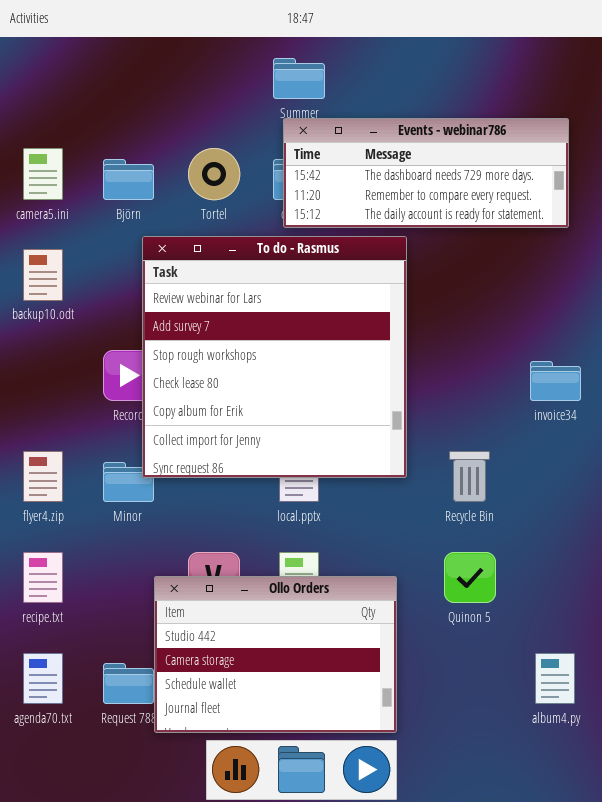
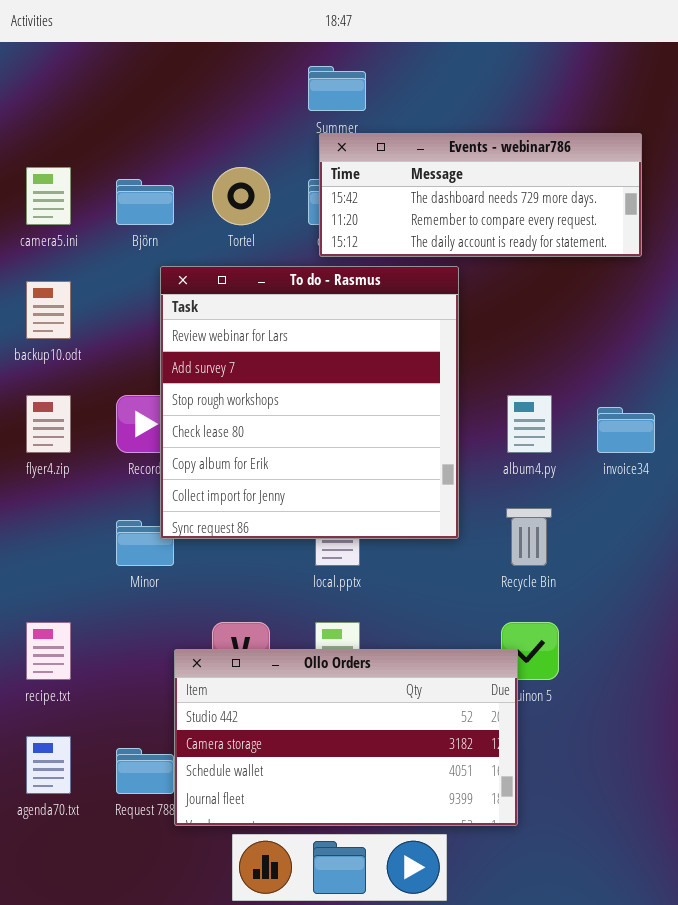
flyer4.zip: [23,451,63,502] -> [26,395,71,453], moved
Ollo Orders: [154,576,397,733] -> [174,649,518,826], resized
album4.py: [535,653,575,704] -> [507,395,552,453], moved

